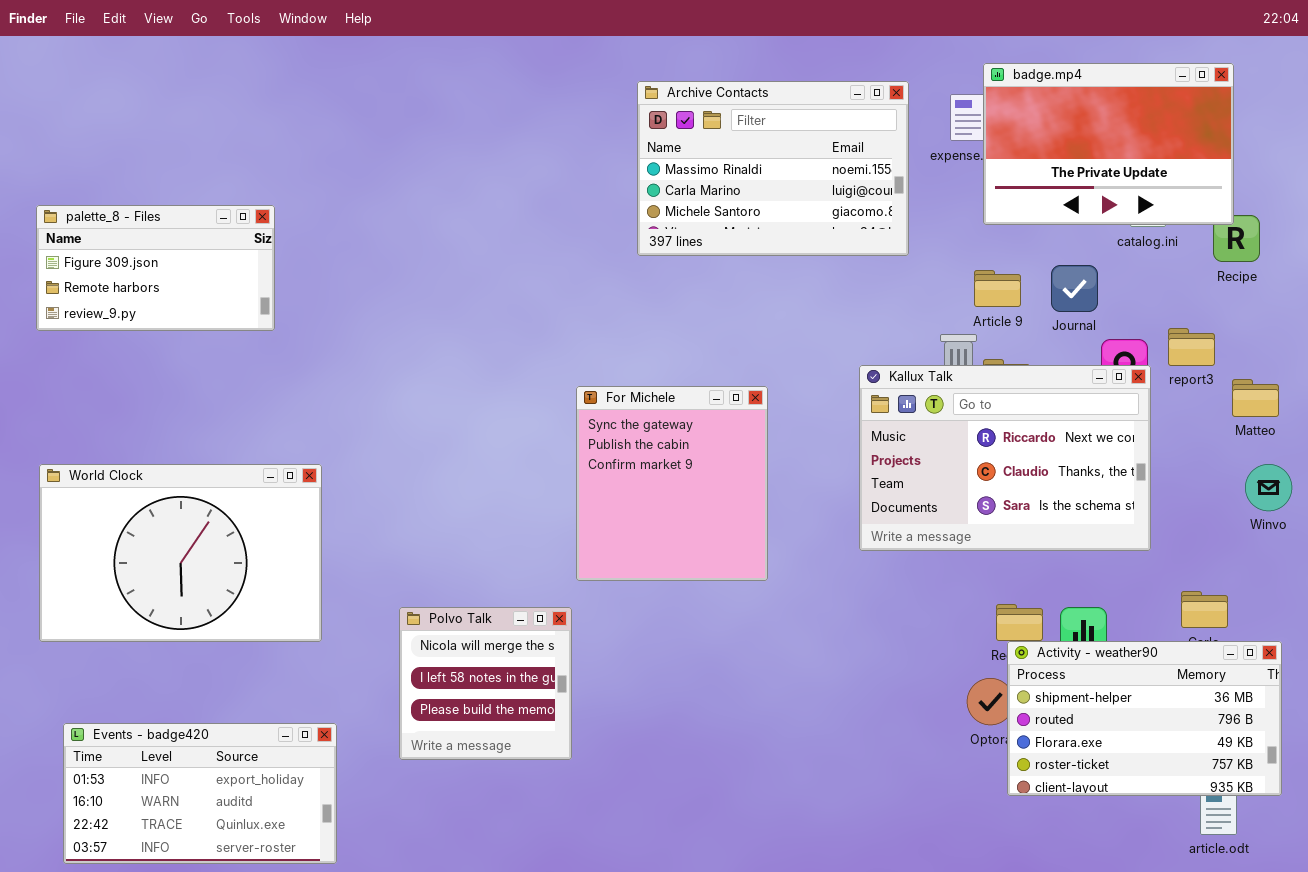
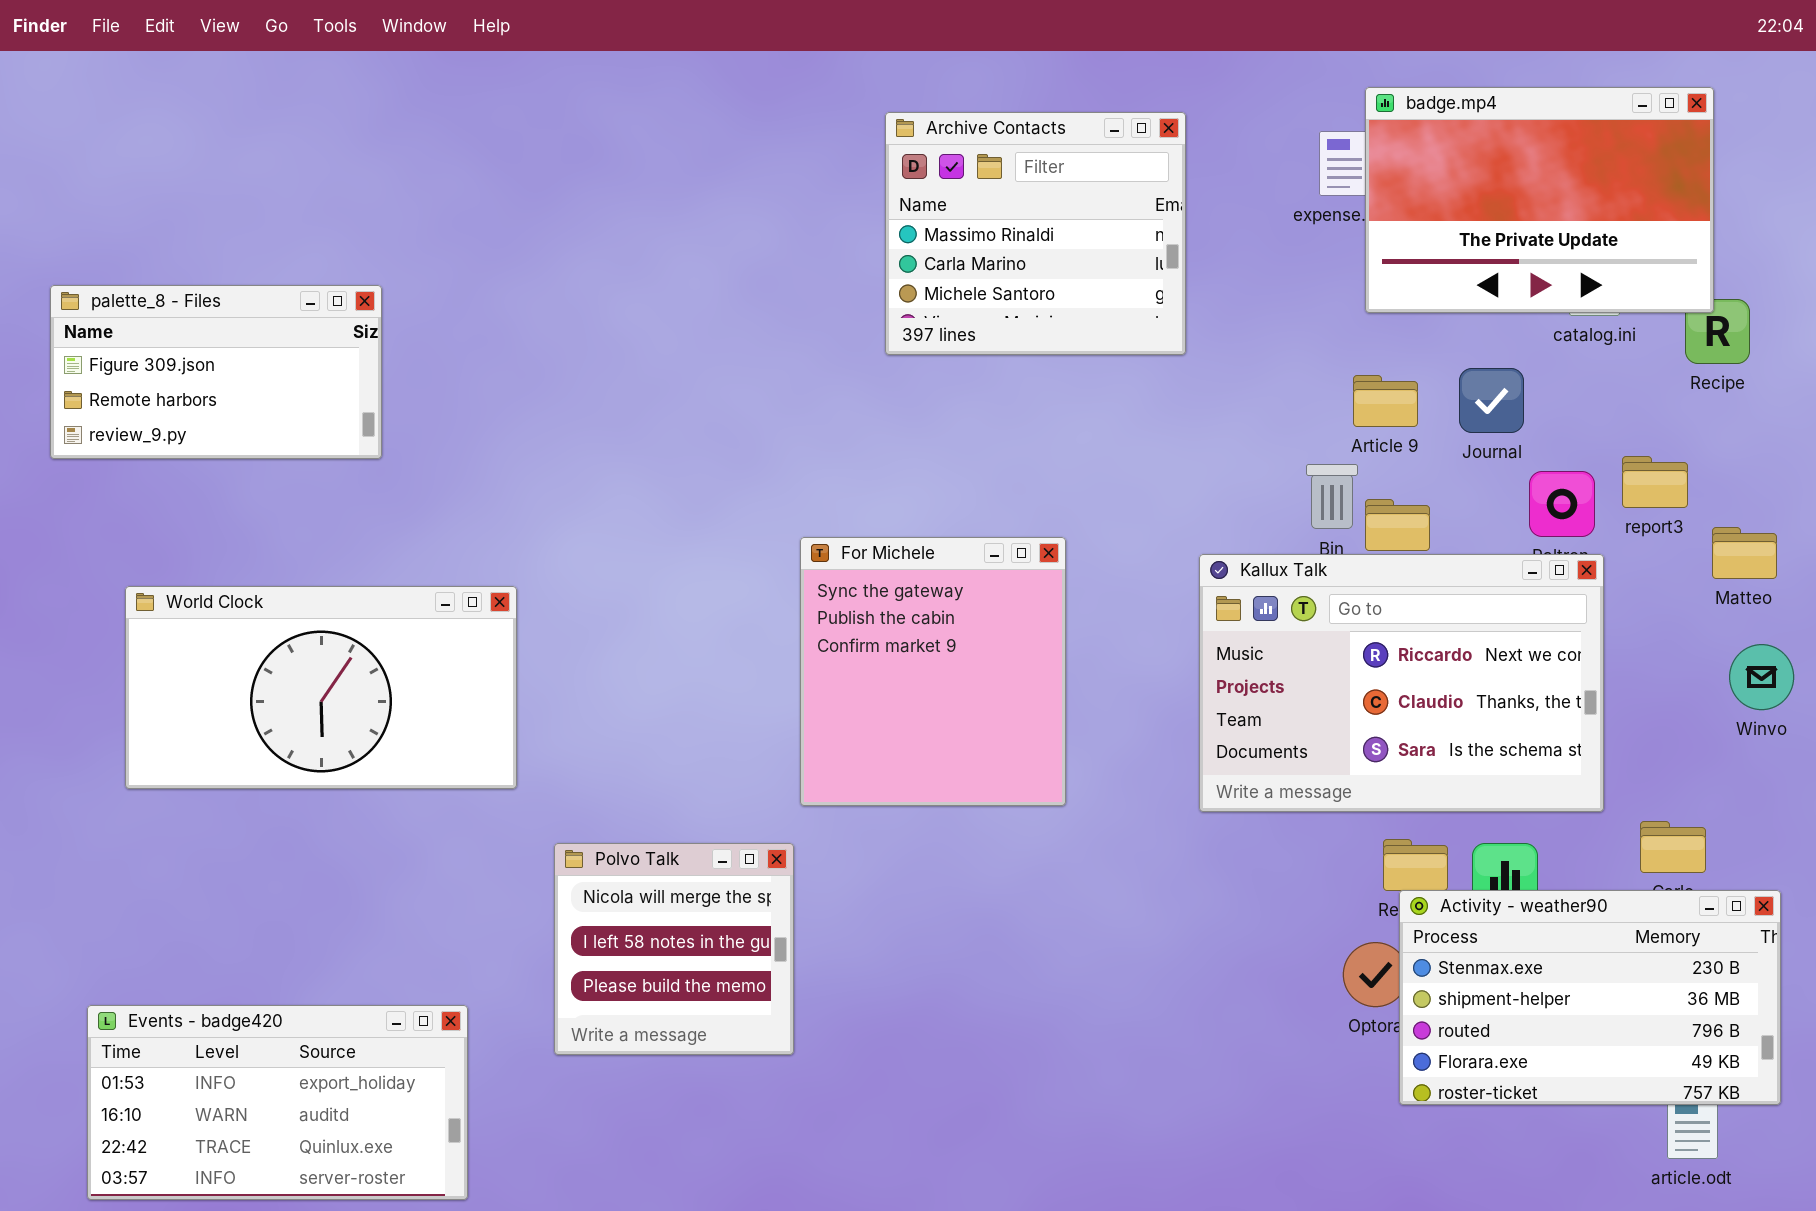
Archive Contacts: [637,81,909,256] -> [885,112,1186,355], resized
Kallux Talk: [859,365,1151,551] -> [1199,554,1604,812], moved
World Clock: [39,464,322,642] -> [125,586,517,789], moved, resized
Activity - weather90: [1007,641,1282,796] -> [1399,890,1781,1105], scrolled up 1 row

